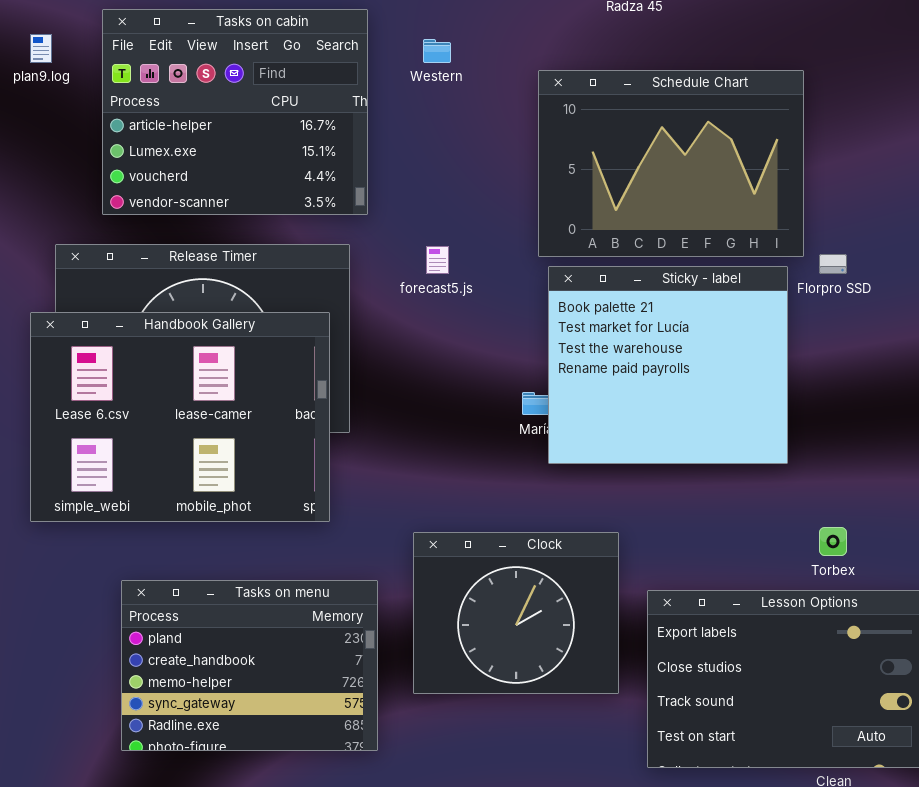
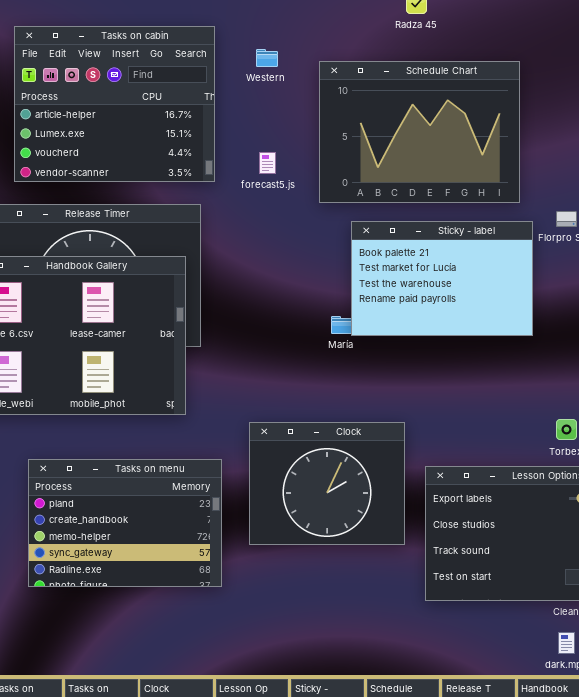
Schedule Chart: [538,70,804,257] -> [319,61,520,203], moved
forecast5.js: [426,246,449,274] -> [259,152,276,174], moved
Sticky - label: [548,266,788,464] -> [351,221,533,336], resized

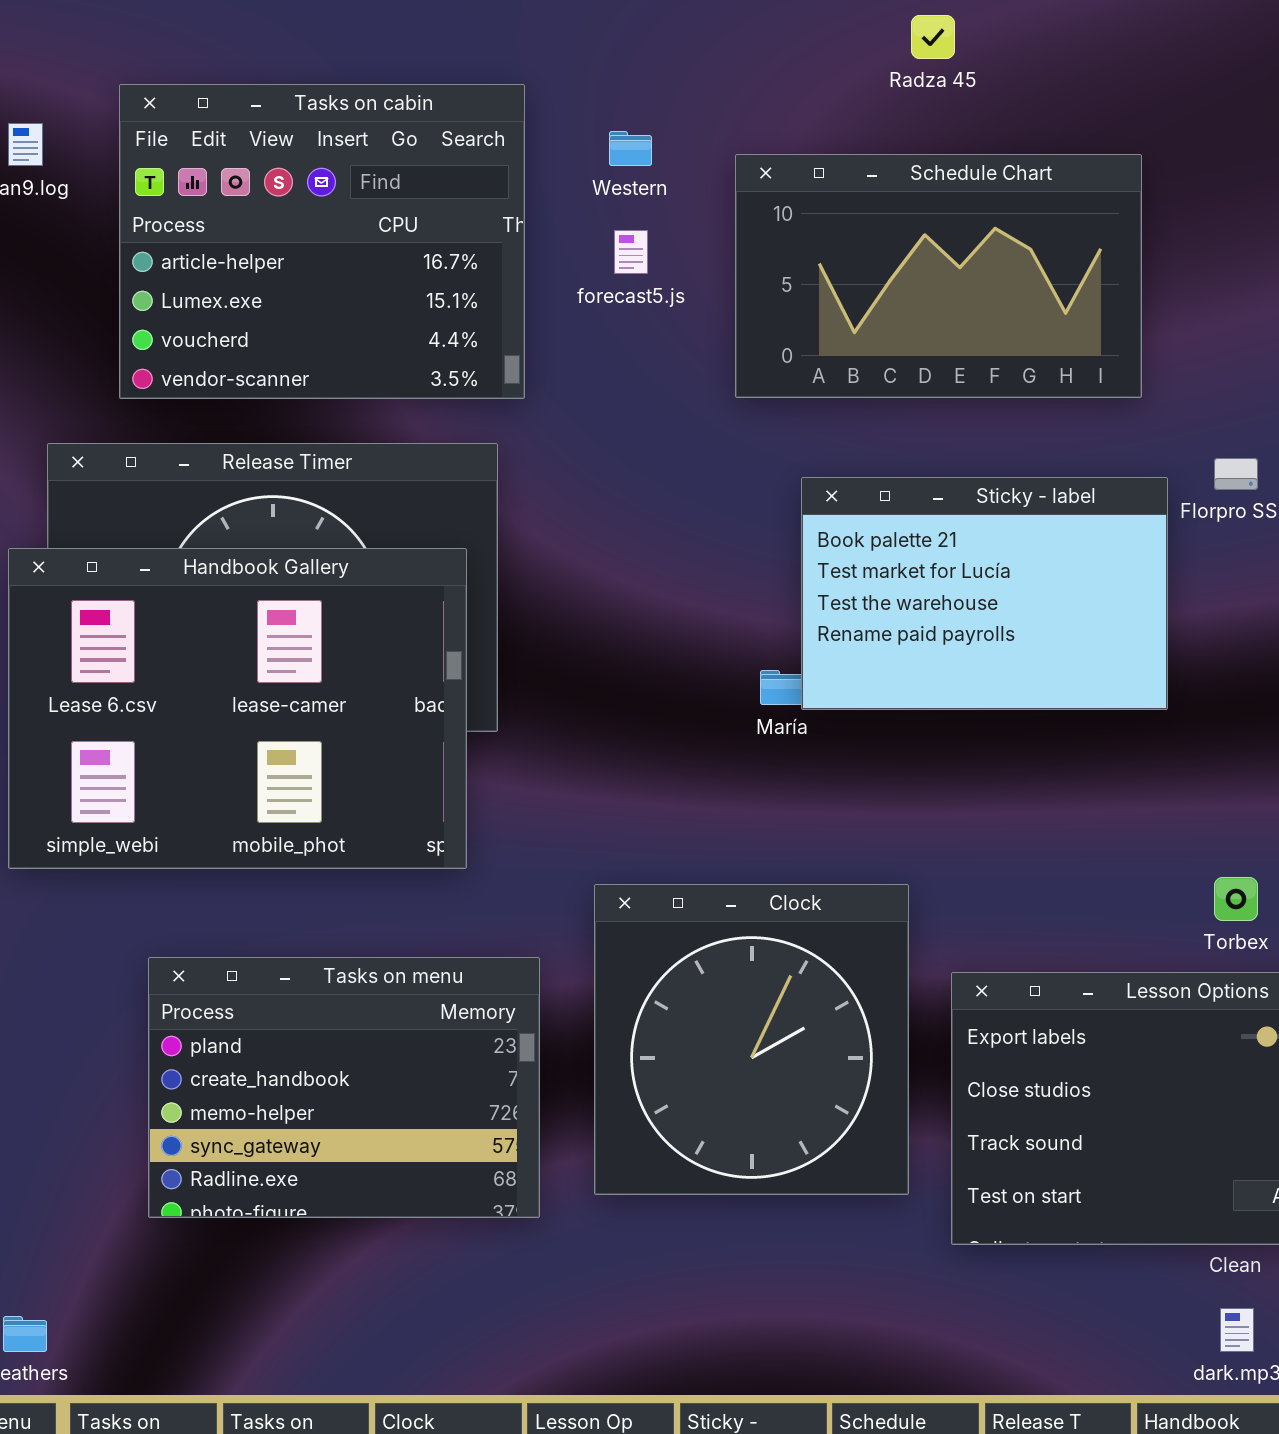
Schedule Chart: [319,61,520,203] -> [735,154,1142,398], resized
forecast5.js: [259,152,276,174] -> [614,230,648,274], moved
Clock: [249,422,405,545] -> [594,884,909,1195], resized

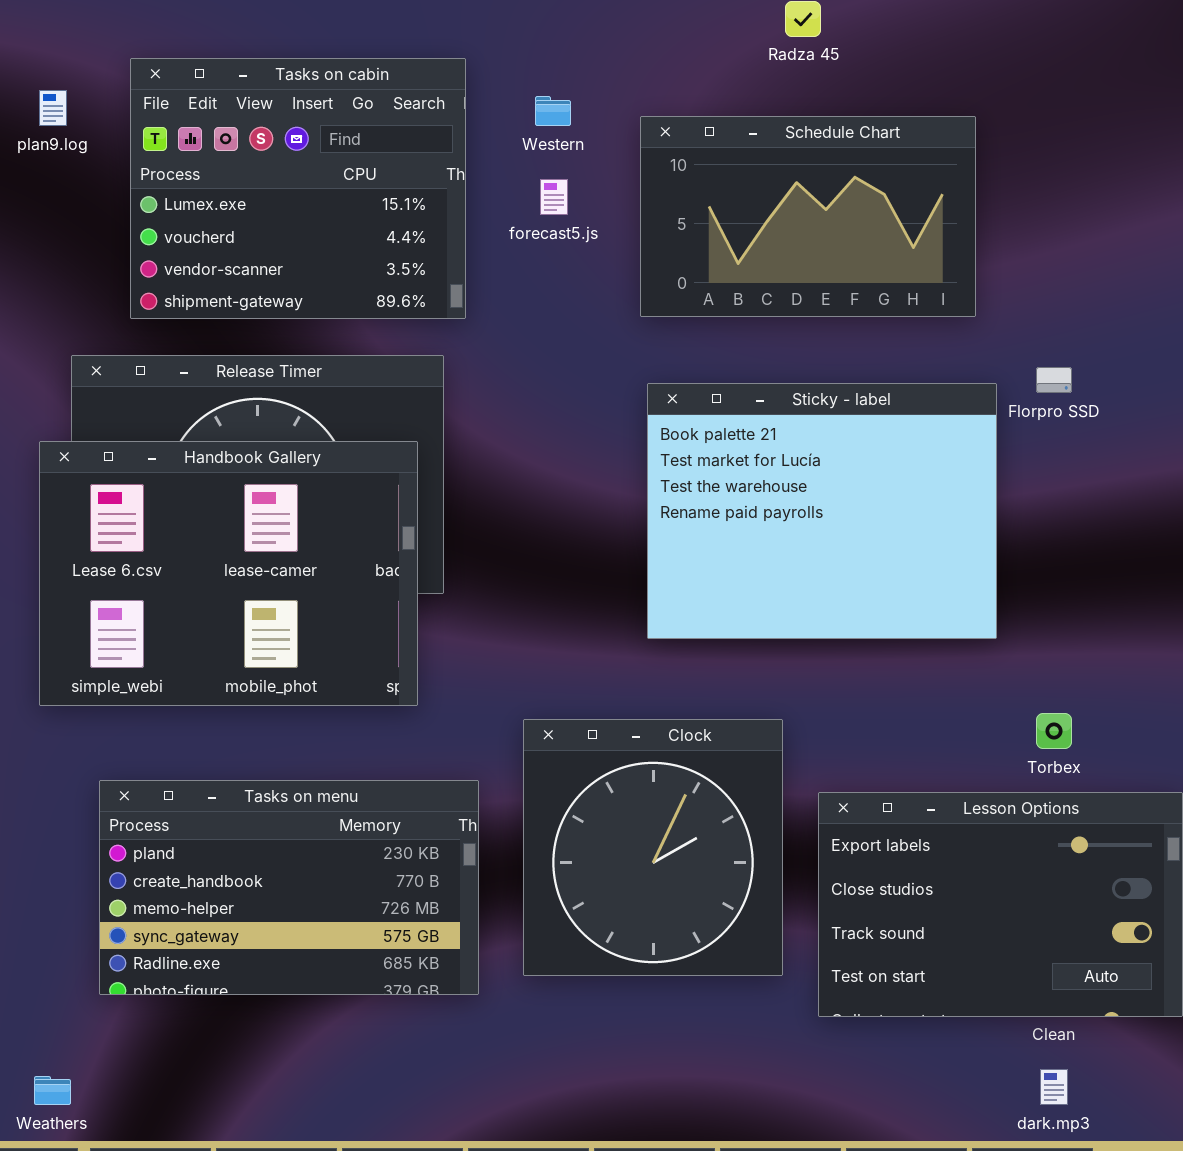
Tasks on cabin: [119,84,525,399] -> [130,58,466,319], scrolled down 1 row
Sticky - label: [801,477,1168,710] -> [647,383,997,639], resized
Tasks on menu: [148,957,540,1218] -> [99,780,479,995], resized

